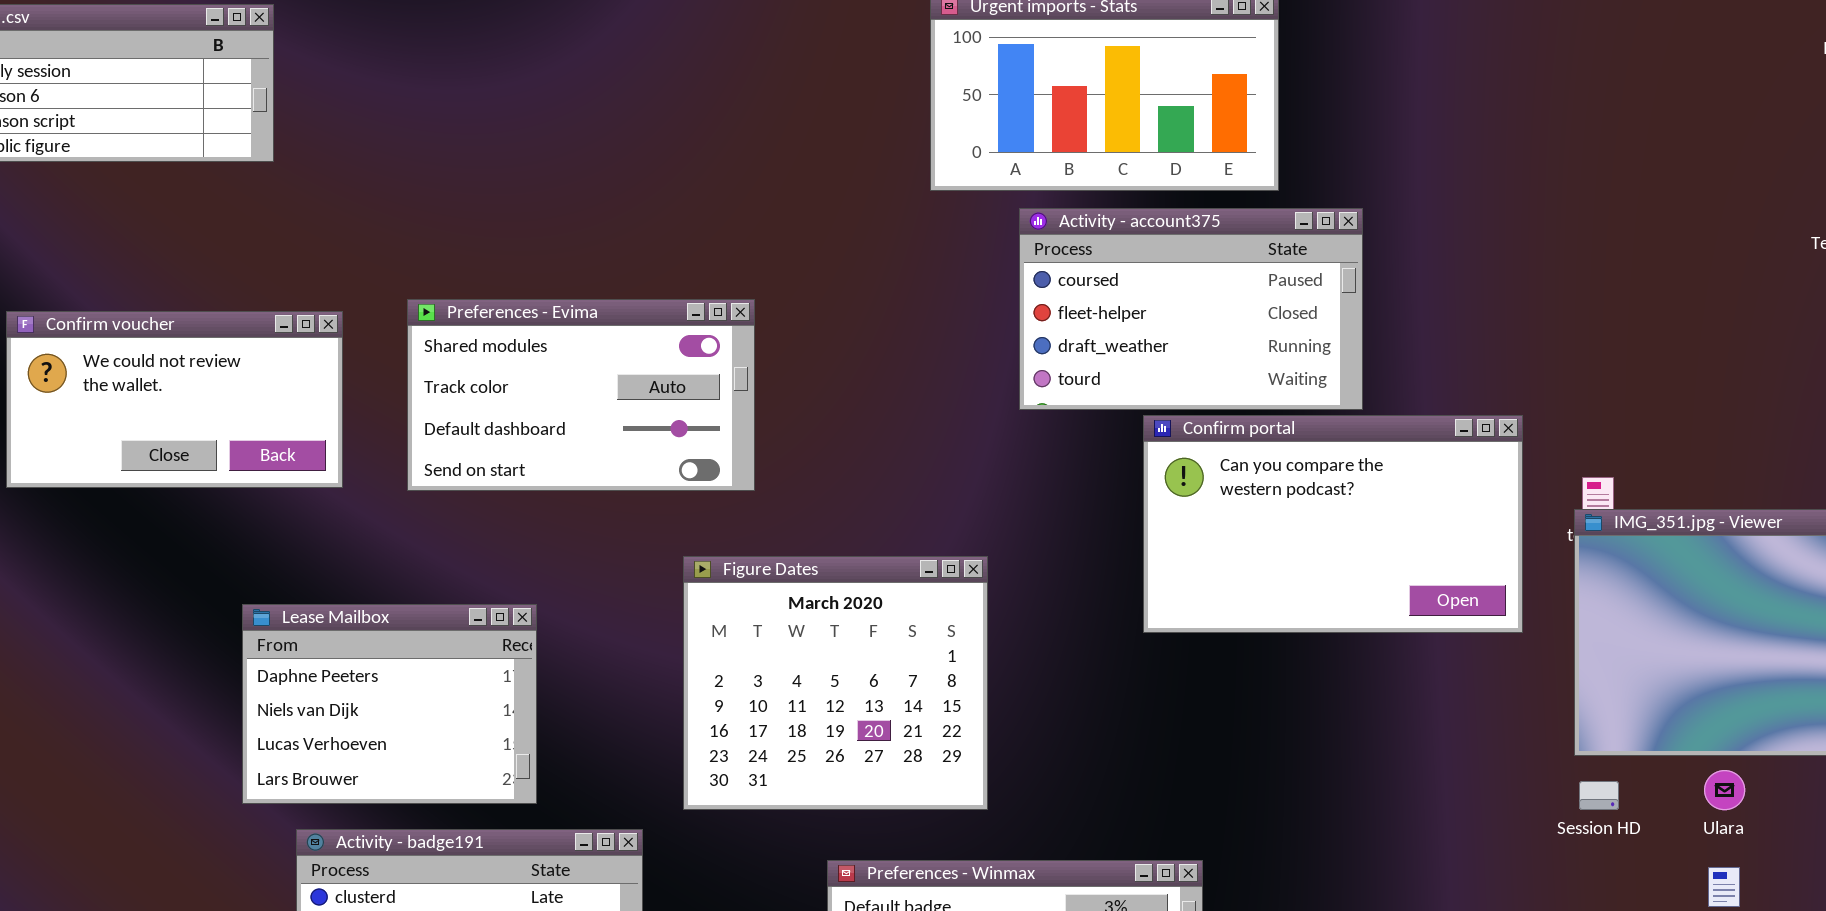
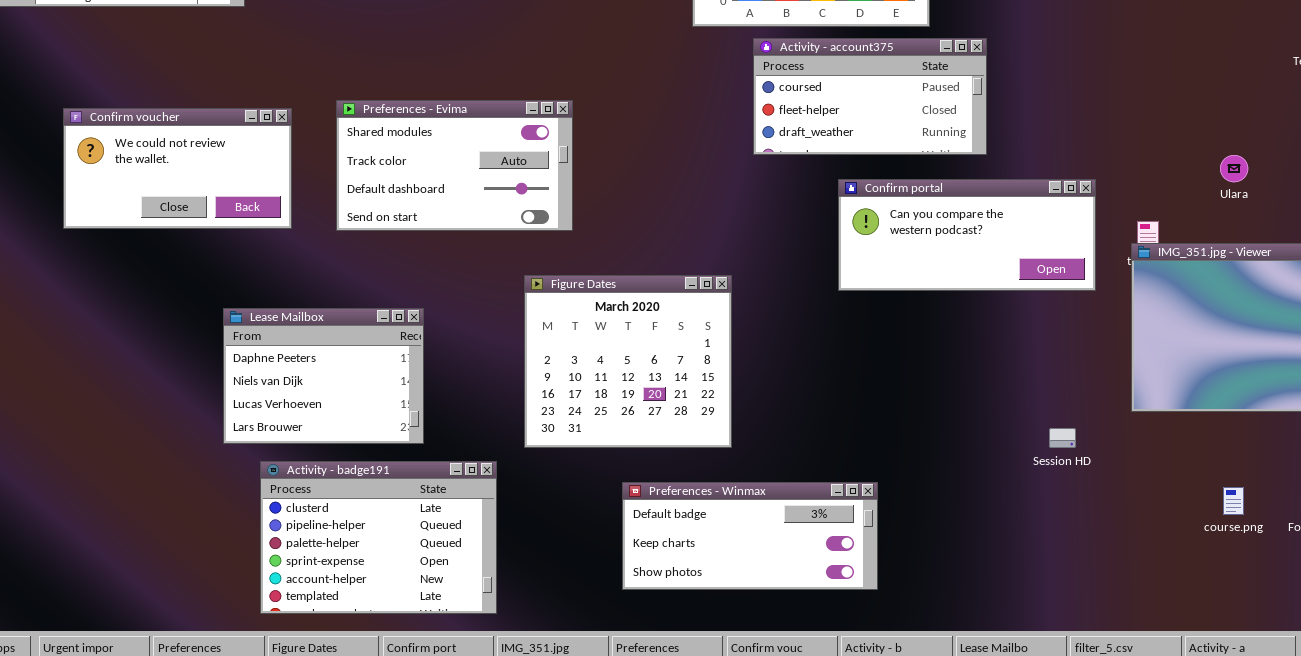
Activity - account375: [1019,208,1363,410] -> [753,38,987,155], resized
Confirm portal: [1143,415,1523,633] -> [838,179,1096,291], resized
Ulara: [1704,770,1745,810] -> [1220,155,1248,182], moved
Session HD: [1579,781,1619,810] -> [1049,428,1076,448], moved

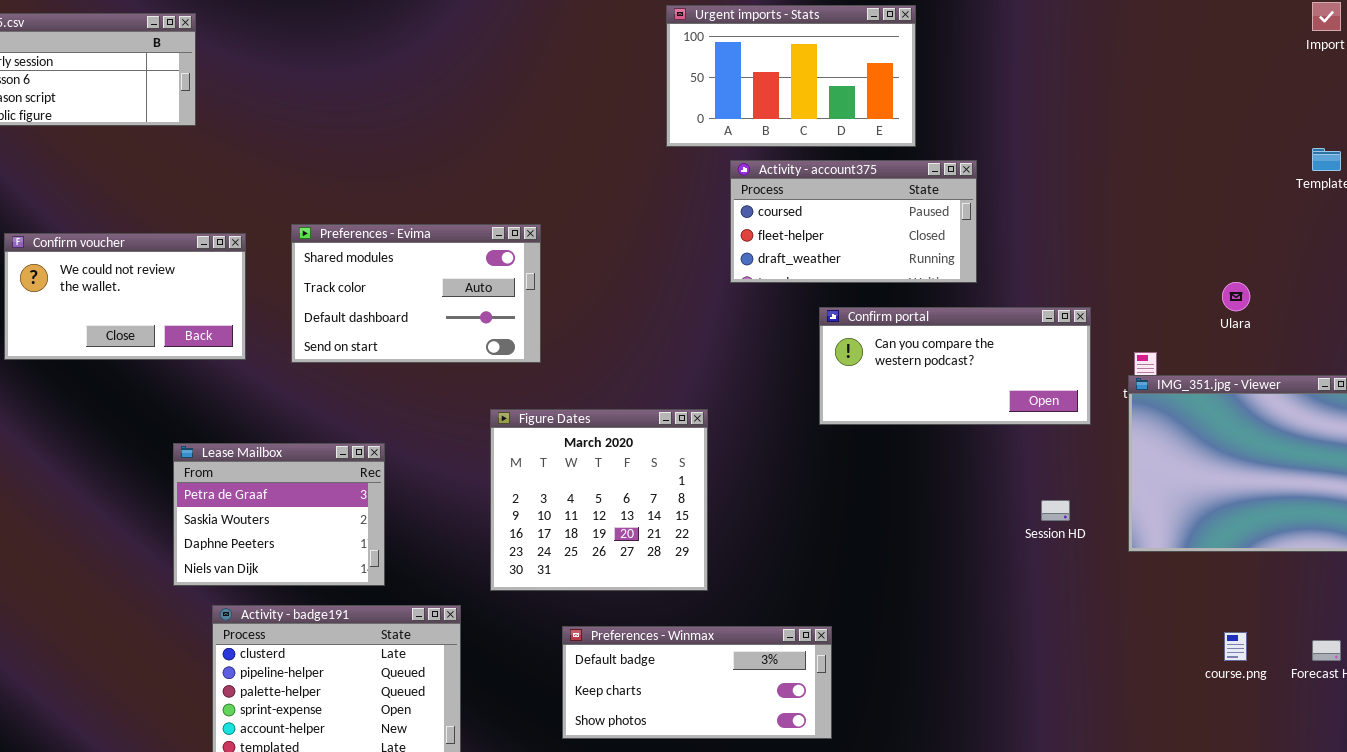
Lease Mailbox: [223,308,424,444] -> [173,443,385,586], scrolled up 2 rows
Session HD: [1049,428,1076,448] -> [1041,500,1070,521], moved
Preferences - Winmax: [622,482,878,590] -> [562,626,832,739], moved

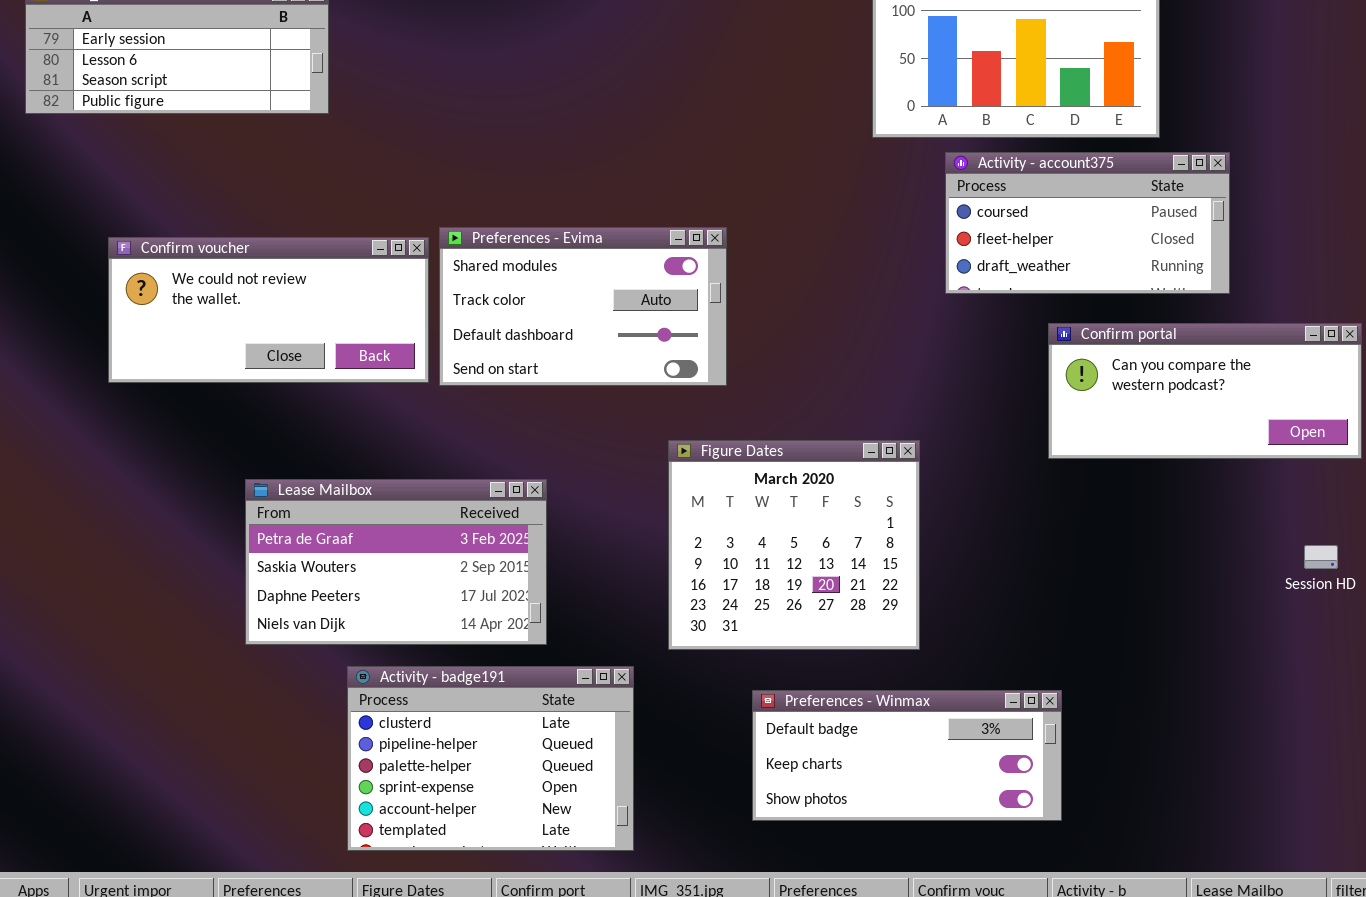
Confirm voucher: [4,233,246,360] -> [108,237,429,383], resized
Lease Mailbox: [173,443,385,586] -> [245,479,547,645], resized

